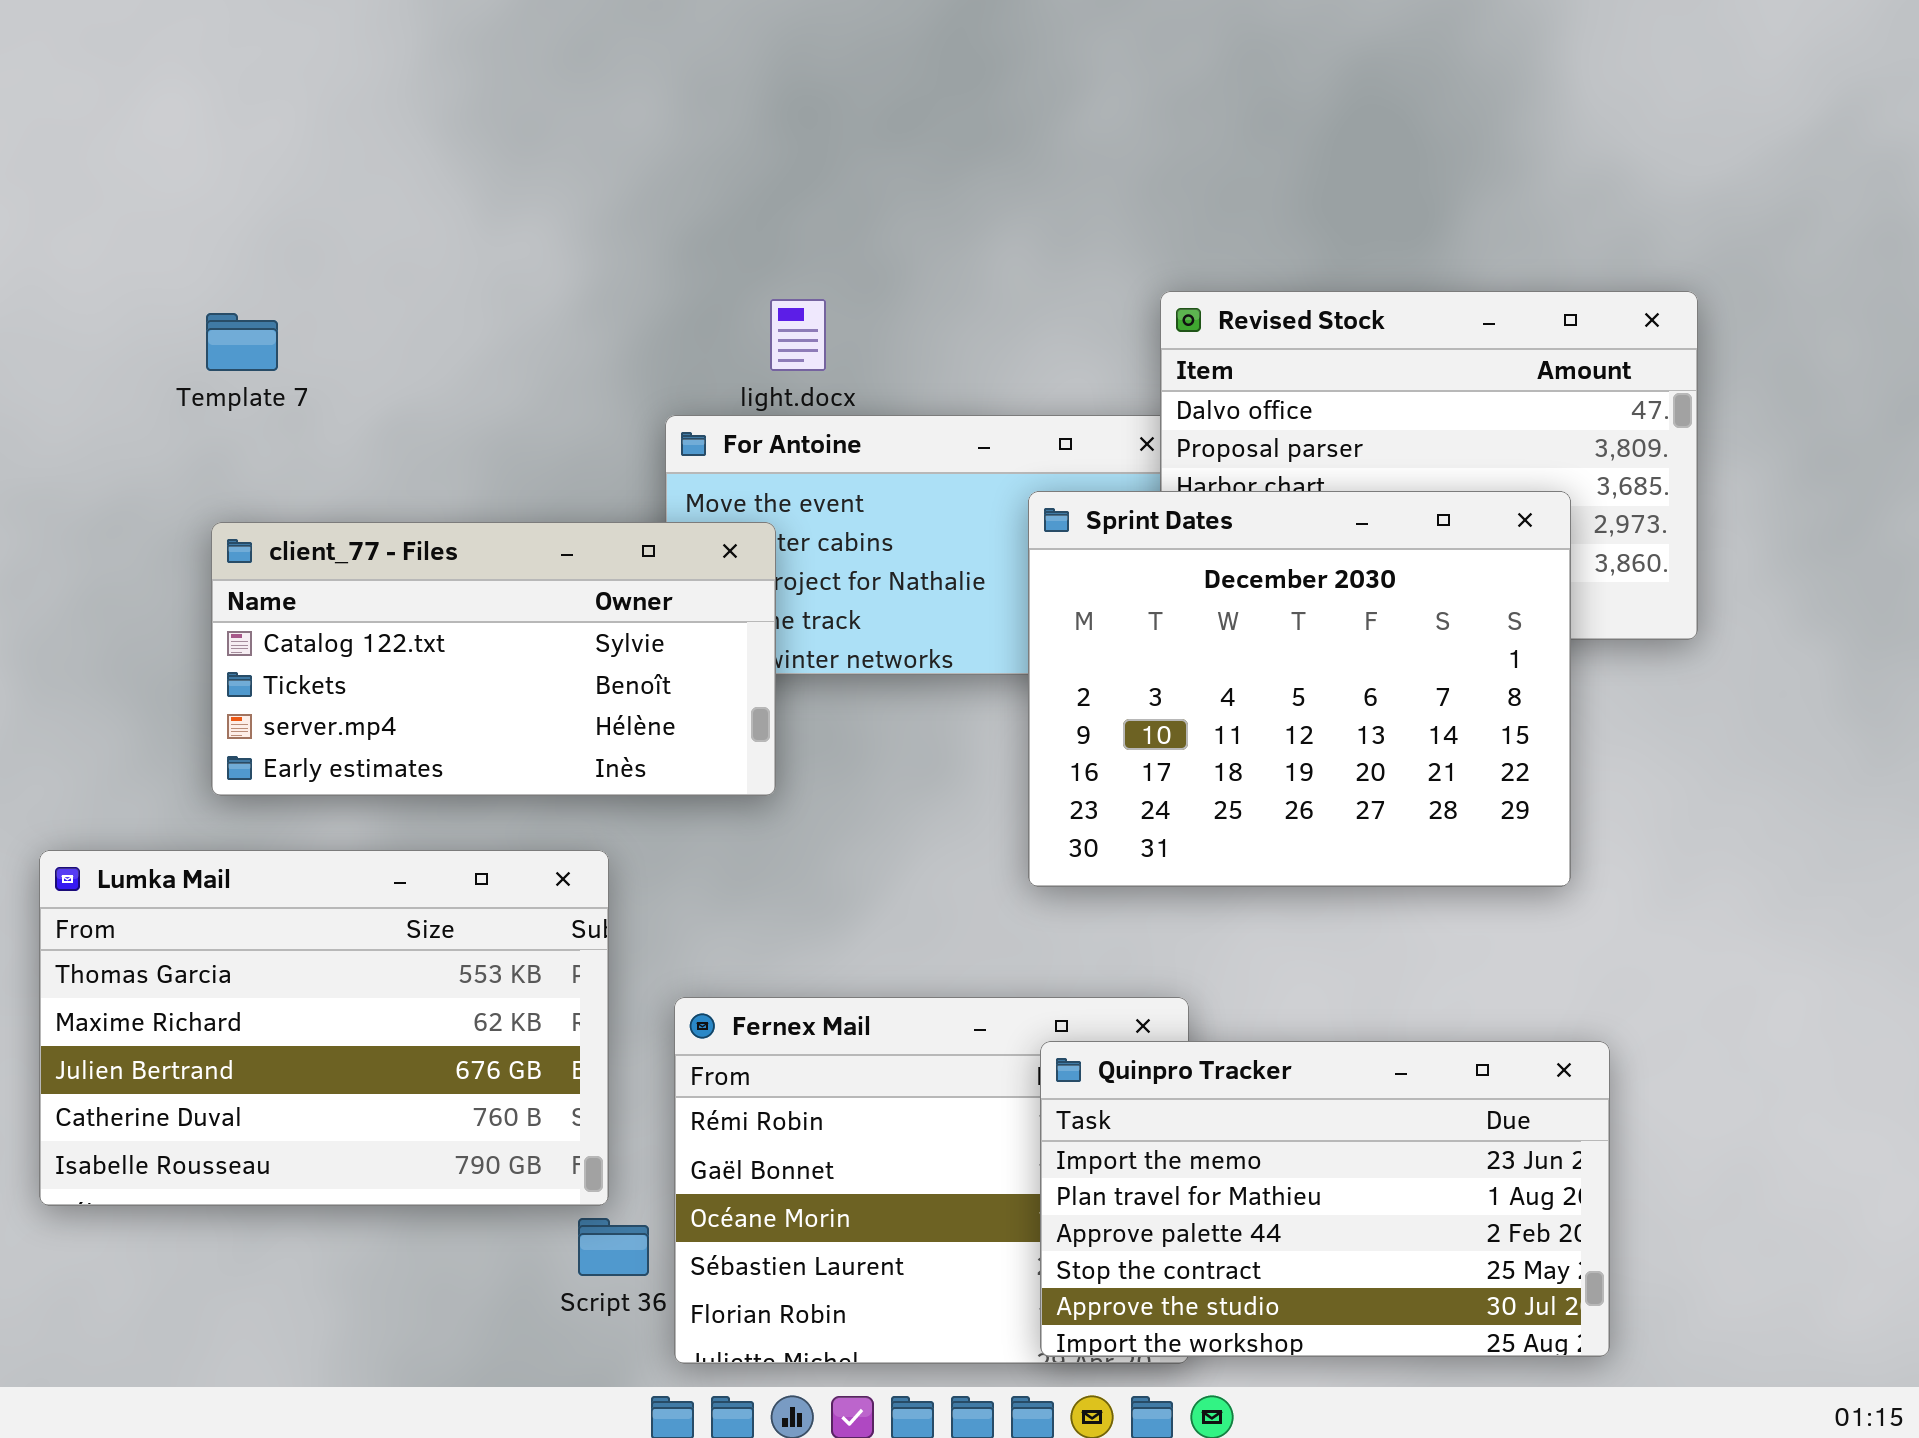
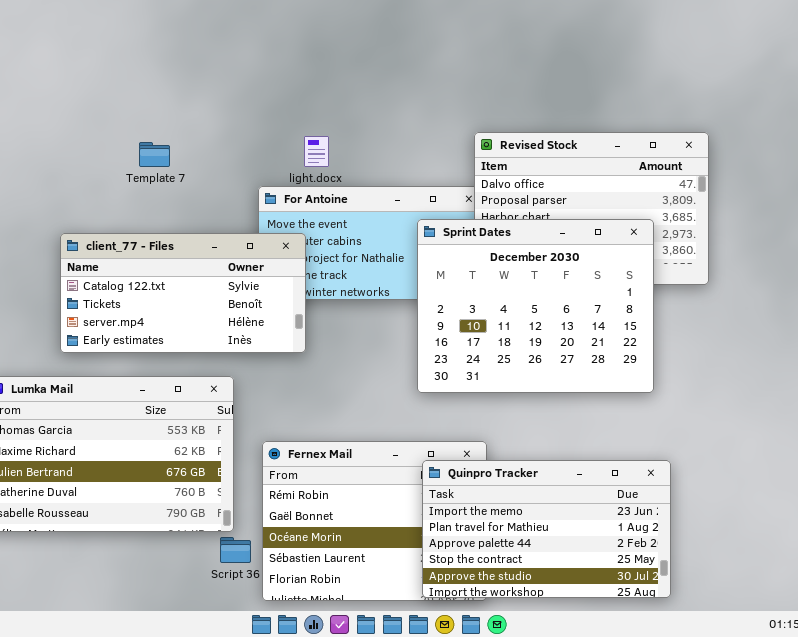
Template 7: [206,313,278,371] -> [139,142,170,167], moved

